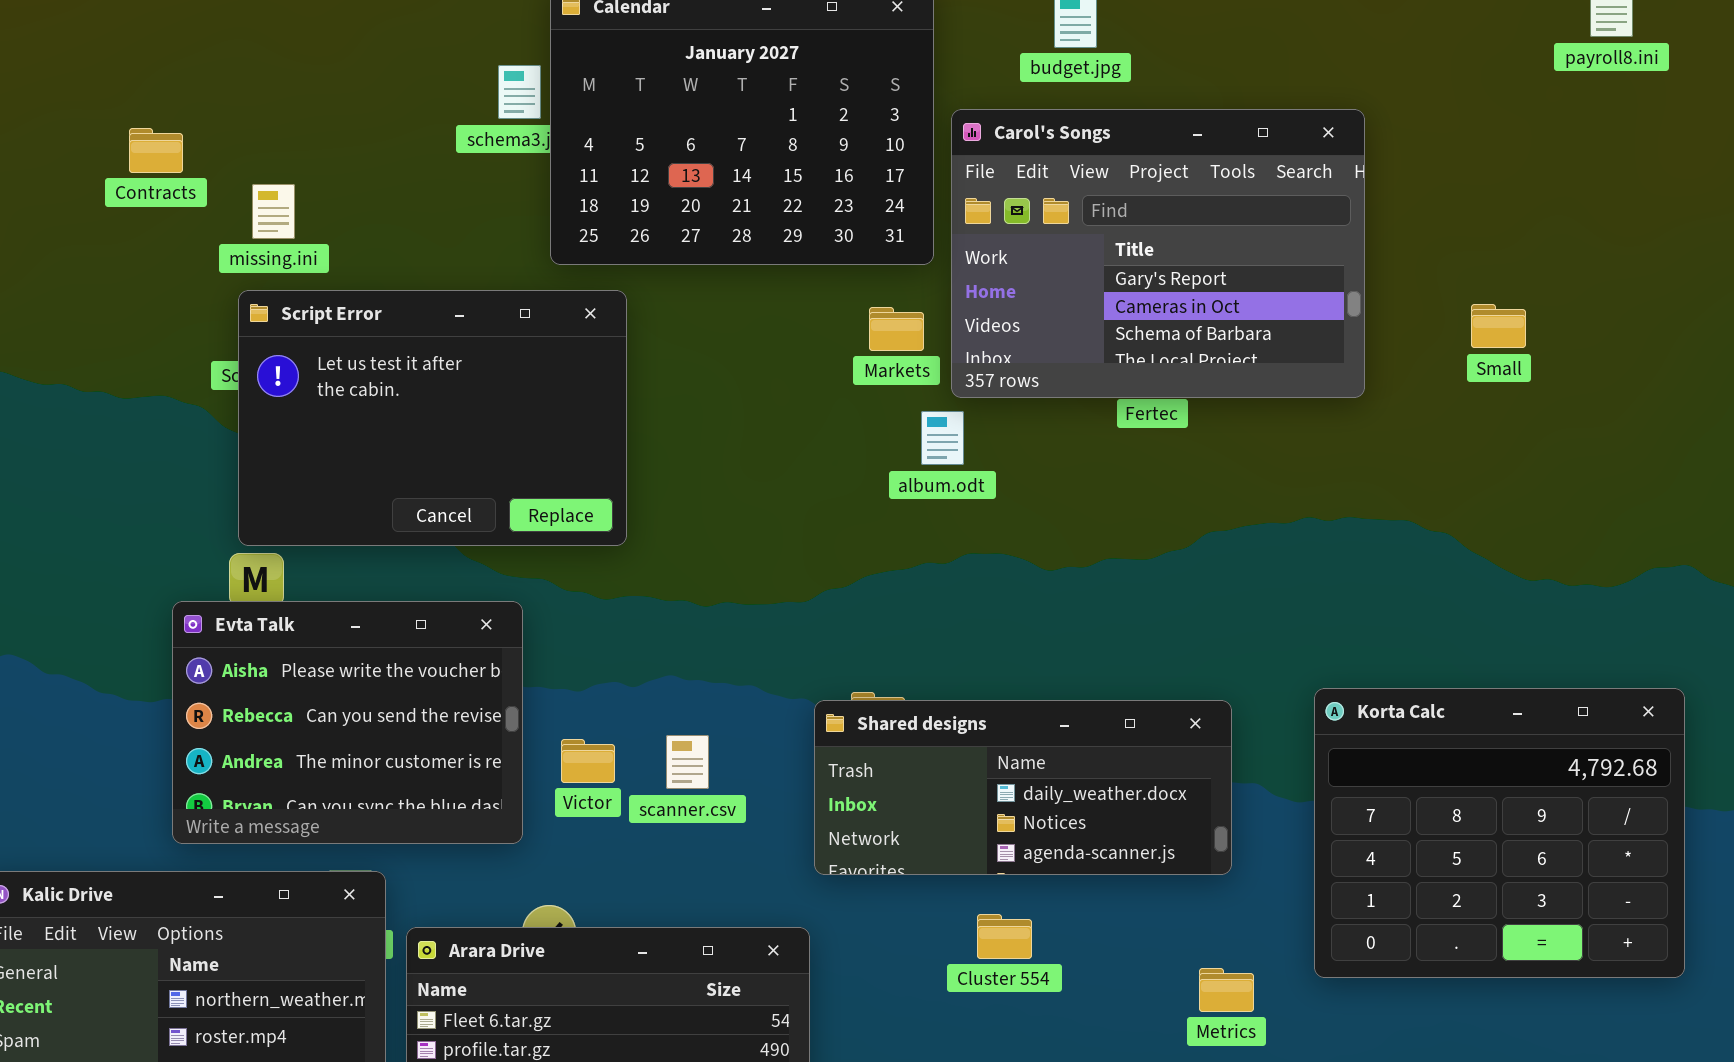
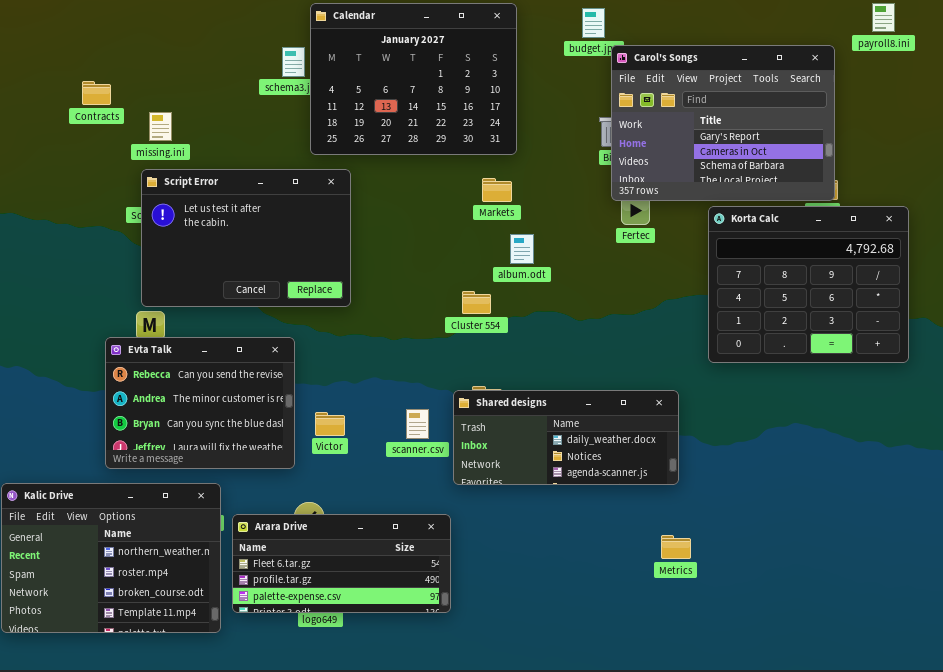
Carol's Songs: [951,109,1365,398] -> [611,45,835,201], moved
Evta Talk: [172,601,523,844] -> [105,337,295,469], scrolled down 1 row
Korta Calc: [1314,688,1685,978] -> [708,206,909,363], moved
scanner.csv: [666,735,709,789] -> [406,409,429,439], moved
Cluster 554: [977,914,1032,959] -> [462,291,491,314], moved

